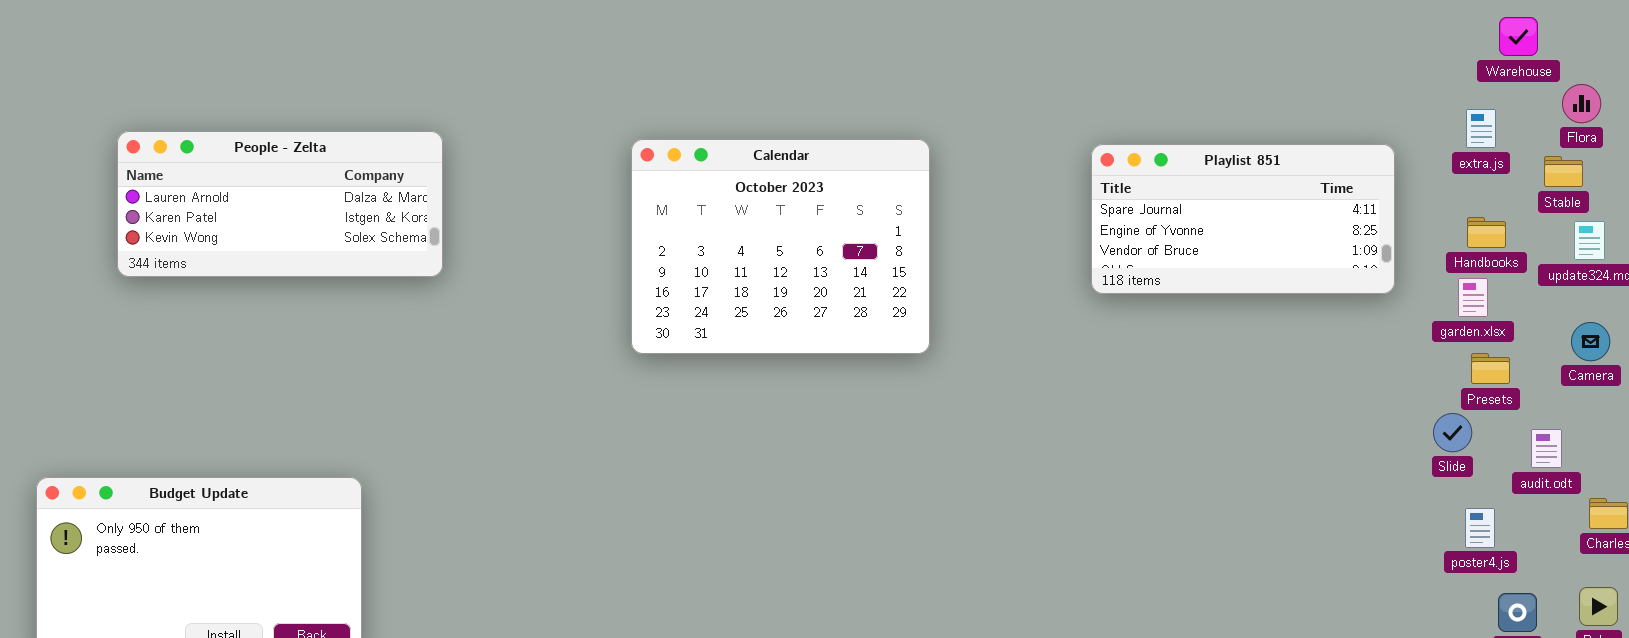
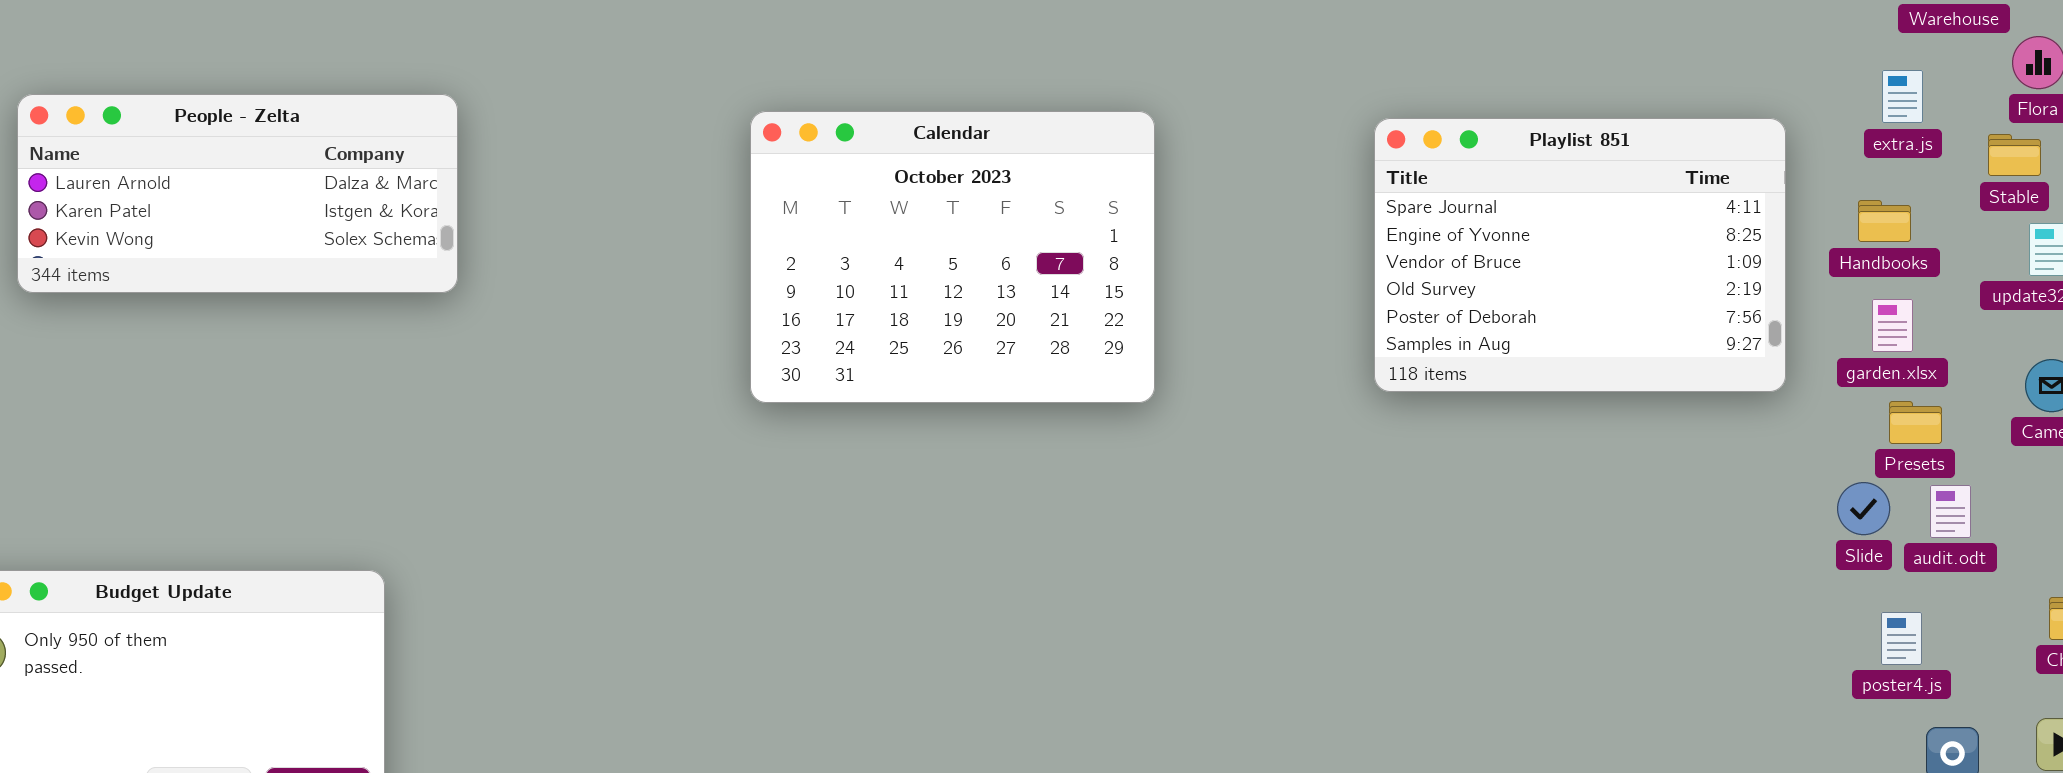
People - Zelta: [117,131,443,277] -> [17,94,458,293], moved
Playlist 851: [1091,144,1395,294] -> [1374,118,1786,392], resized
Handbooks: [1467,217,1506,248] -> [1858,200,1911,242], moved
audit.odt: [1531,429,1562,468] -> [1930,485,1971,538], moved

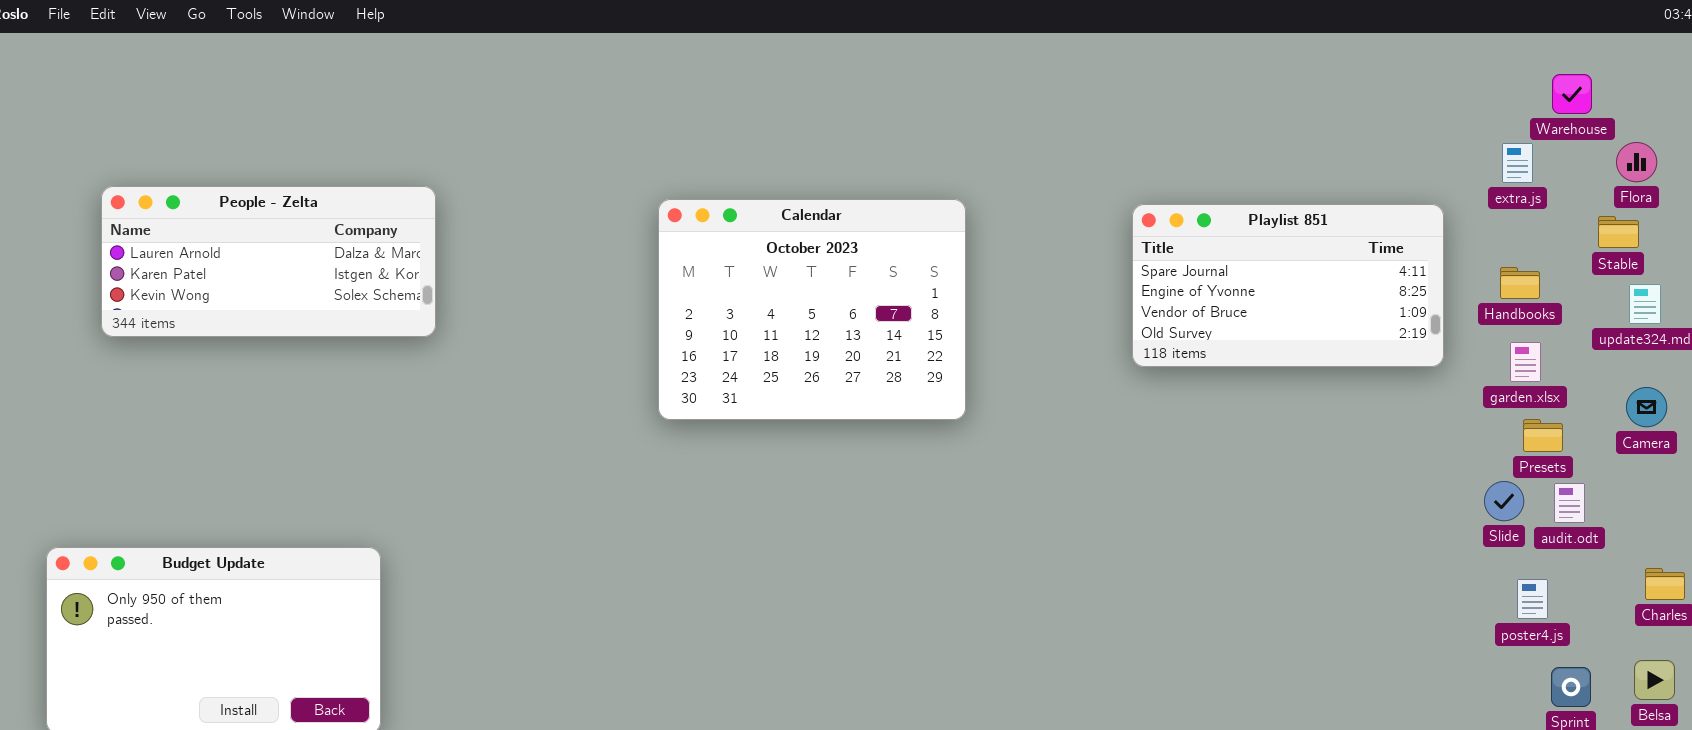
extra.js: [1882,70,1923,123] -> [1502,143,1533,183], moved
Playlist 851: [1374,118,1786,392] -> [1132,204,1444,367], resized

